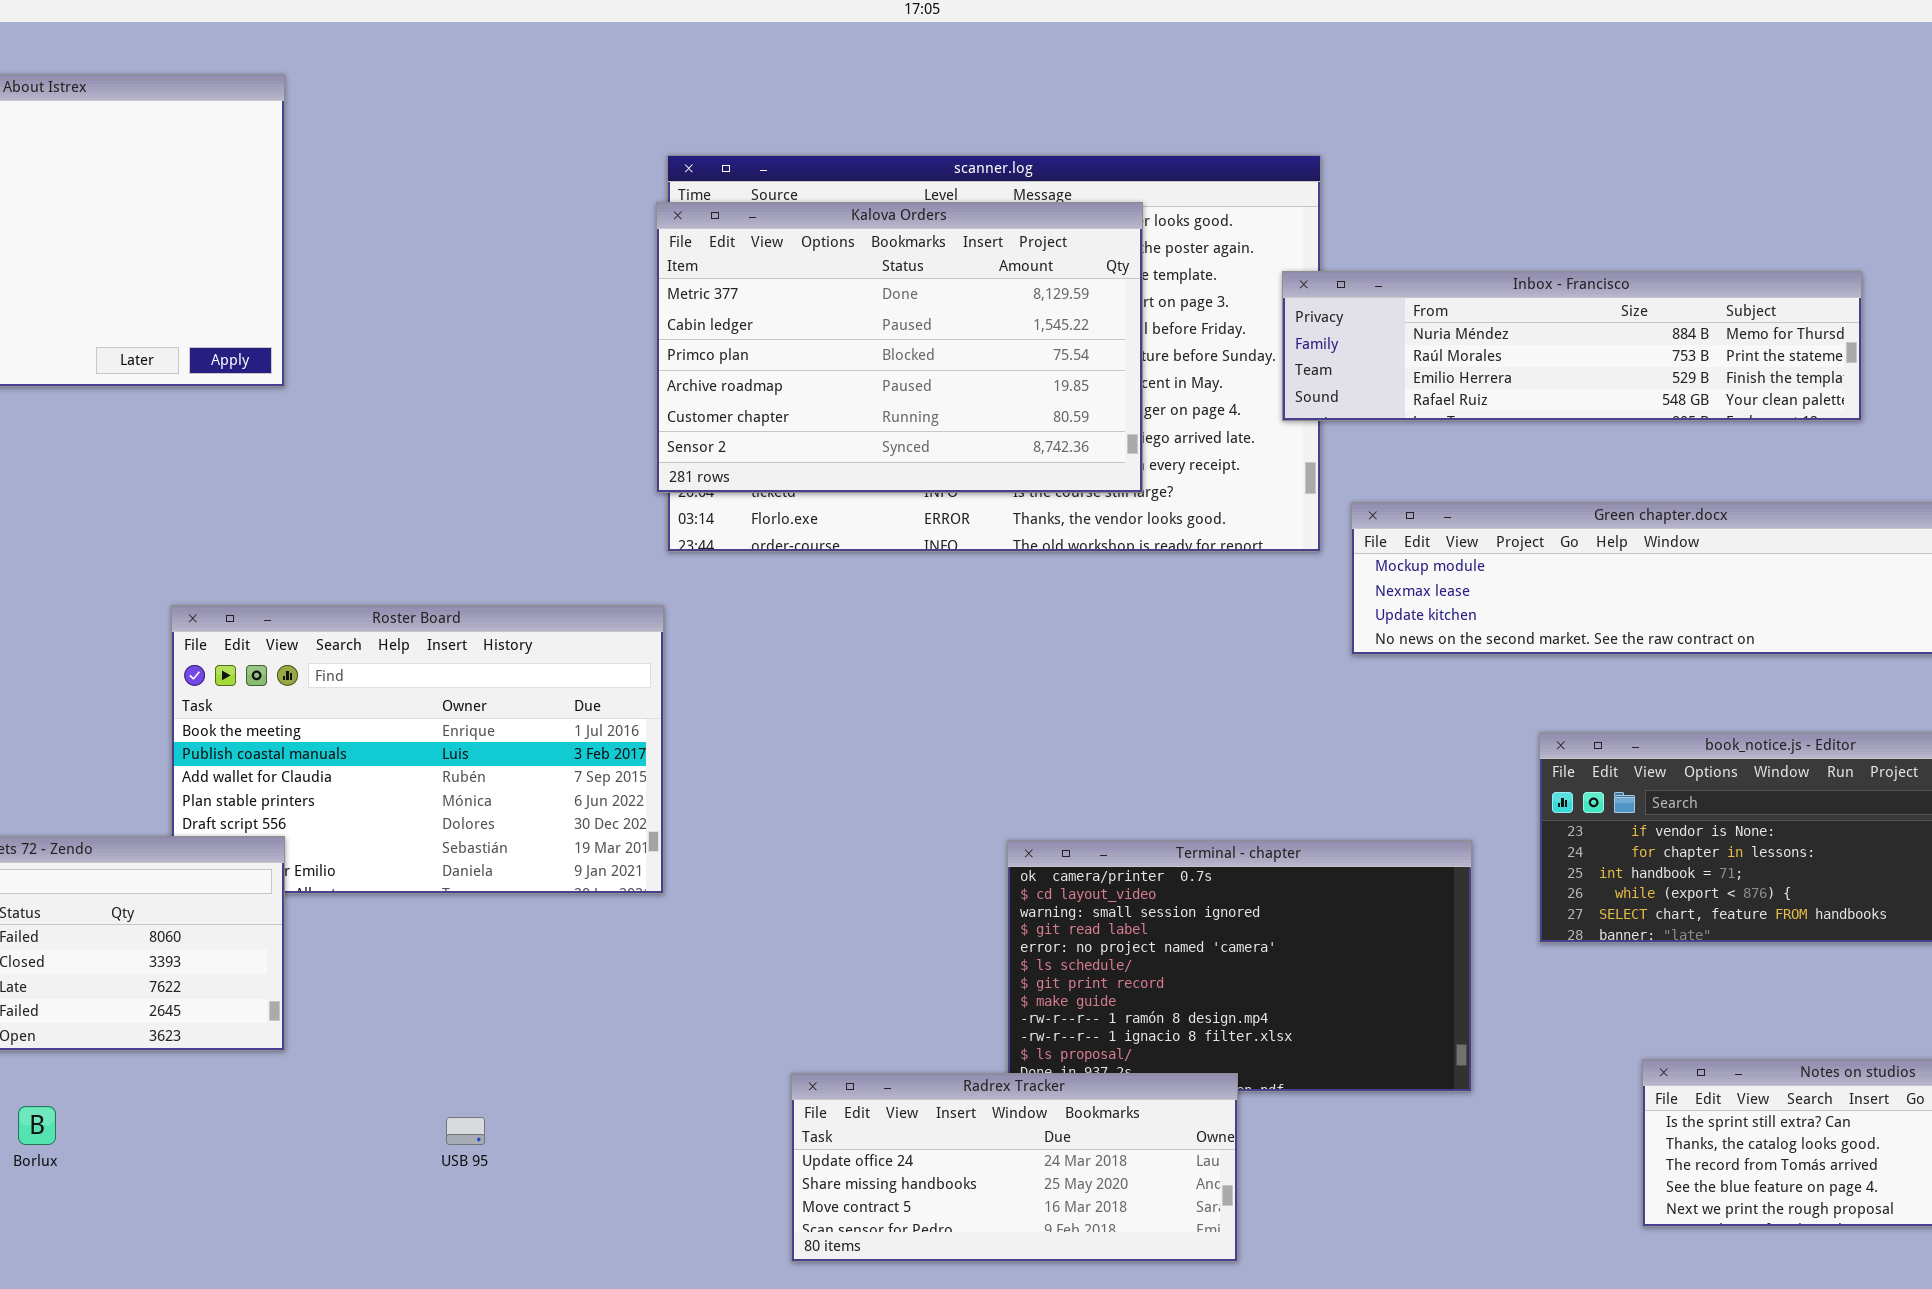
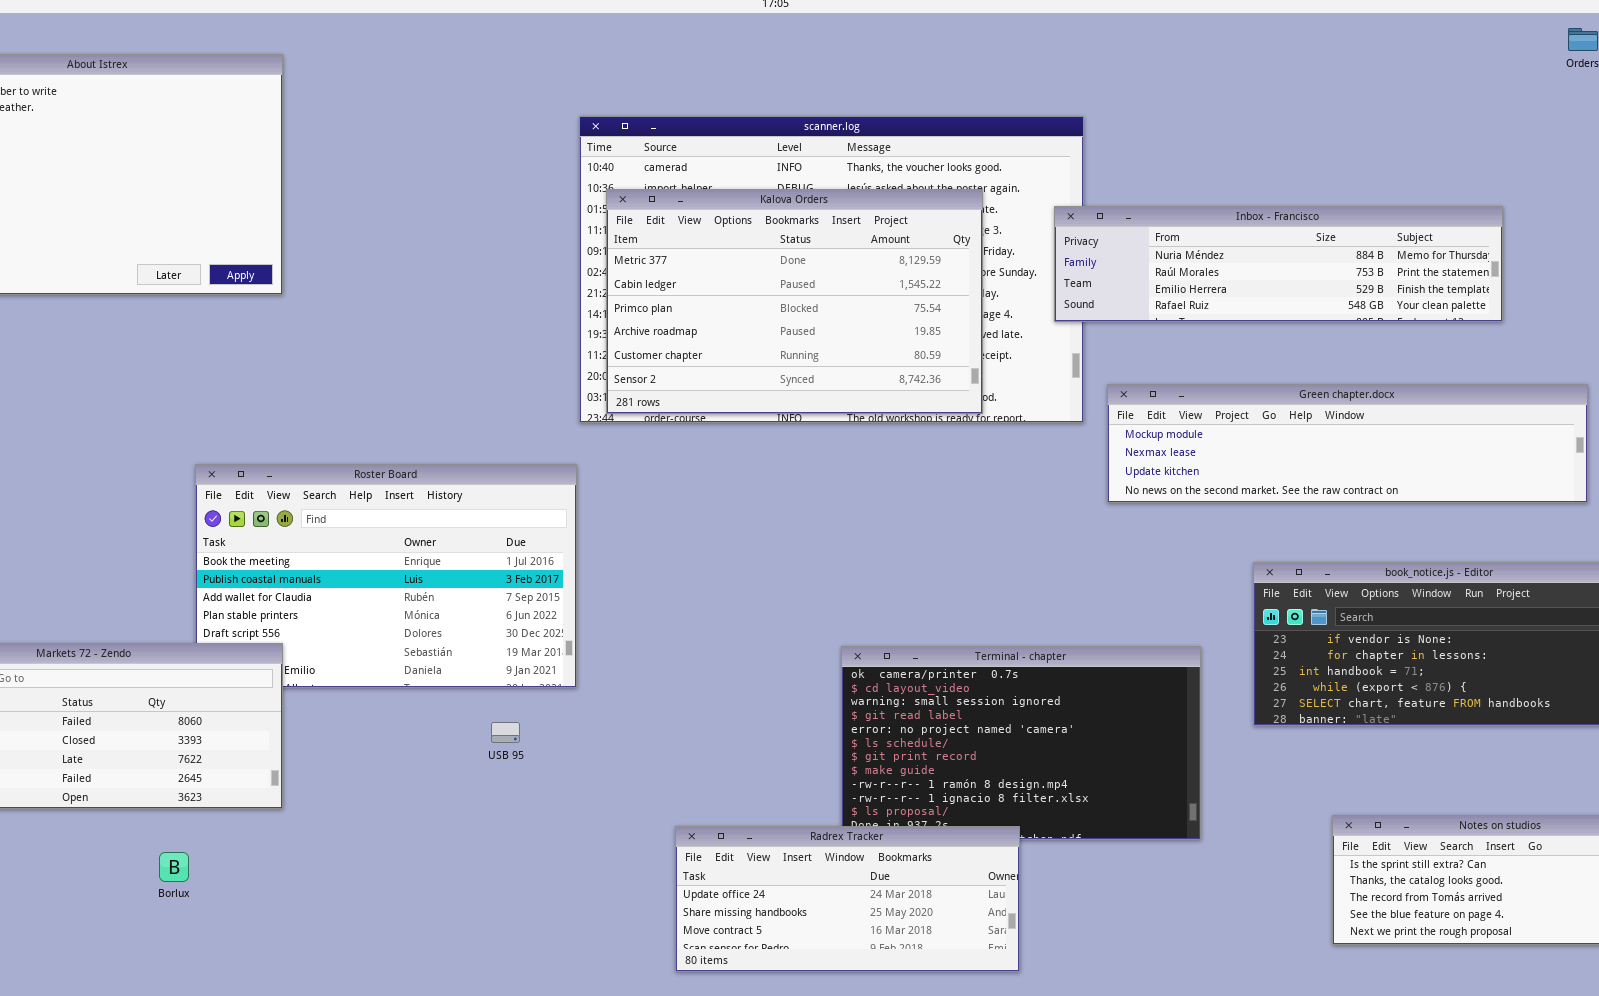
Kalova Orders: [656,202,1143,493] -> [606,189,983,414], moved
Borlux: [18,1106,56,1145] -> [159,852,189,882], moved
USB 95: [446,1117,485,1145] -> [491,722,520,743], moved

